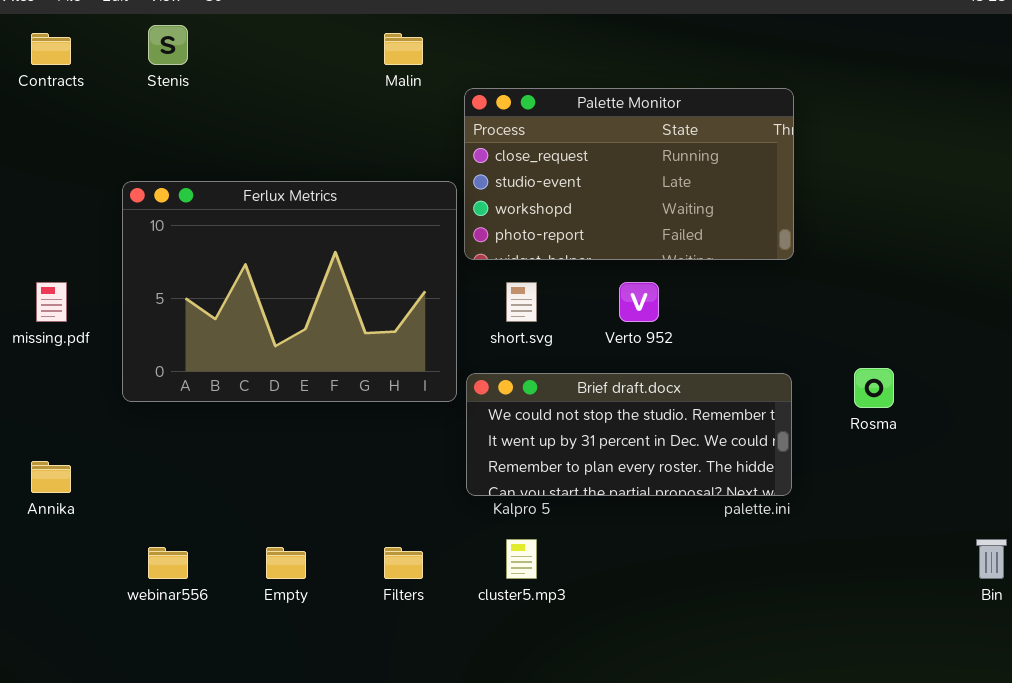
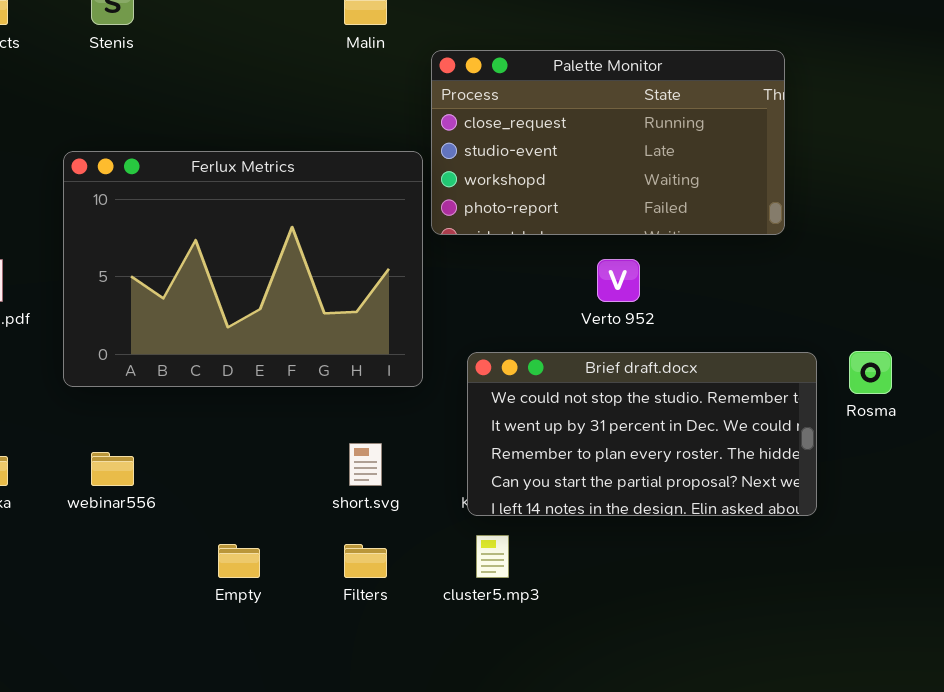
short.svg: [506,282,537,322] -> [349,443,382,486], moved
Brief draft.docx: [466,373,792,496] -> [467,352,817,516], moved, resized
webinar556: [148,547,188,579] -> [91,452,134,486], moved

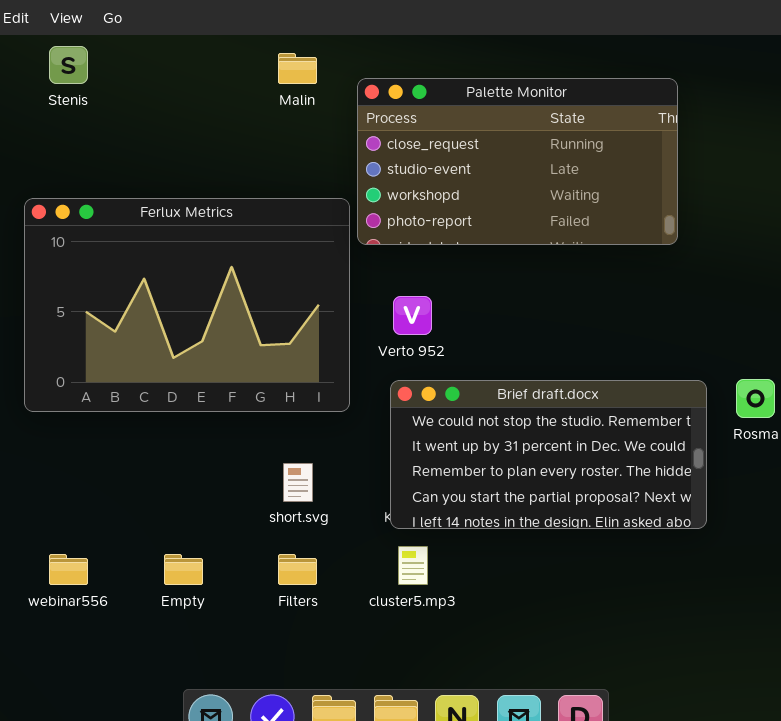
Palette Monitor: [431,50,785,235] -> [357,78,678,245], moved
Verto 952: [597,259,640,302] -> [393,296,432,335], moved
webinar556: [91,452,134,486] -> [49,554,88,585], moved

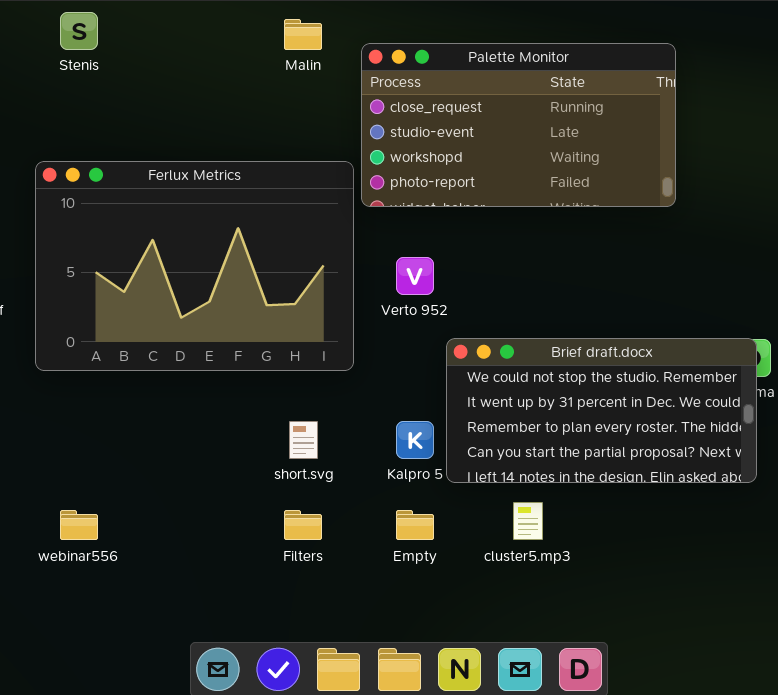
Brief draft.docx: [390,380,707,529] -> [446,338,757,483], moved
cluster5.mp3: [398,546,428,585] -> [513,502,543,540], moved
Empty: [164,554,203,585] -> [396,510,434,540], moved

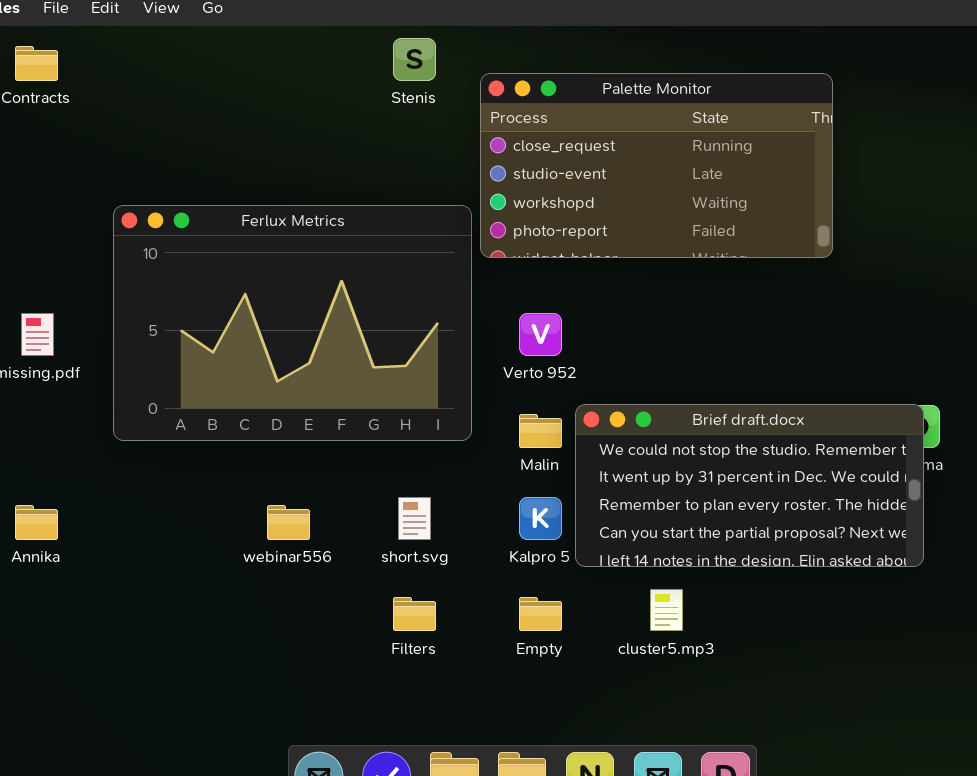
Stenis: [60,12,98,50] -> [393,38,436,81], moved
Malin: [284,19,322,50] -> [519,414,562,448], moved
webinar556: [60,510,98,540] -> [267,505,310,540], moved

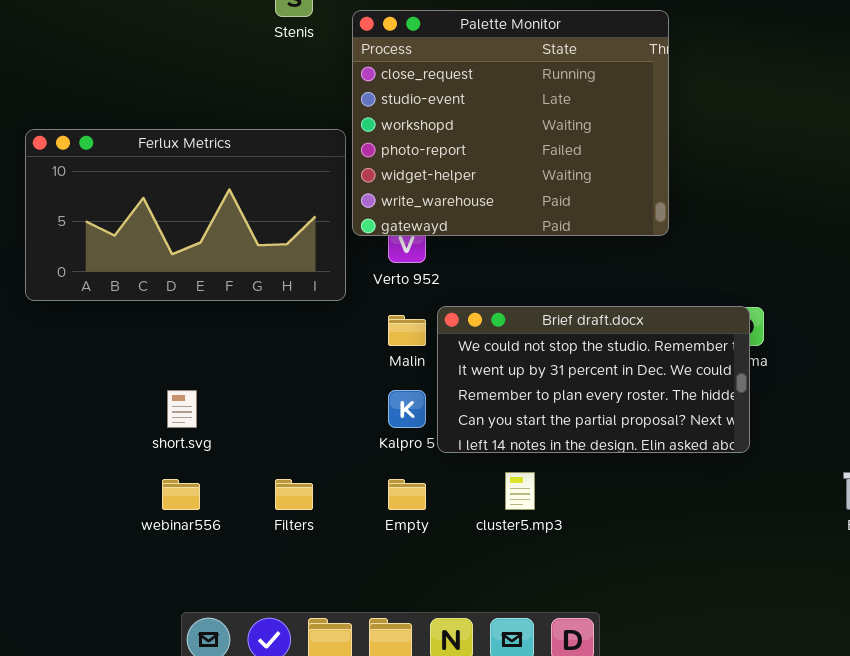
Palette Monitor: [480,73,833,258] -> [352,10,669,236], resized
Ferlux Metrics: [113,205,472,441] -> [25,129,346,301], resized
short.svg: [398,497,431,540] -> [167,390,197,428], moved
webinar556: [267,505,310,540] -> [162,479,200,510], moved

